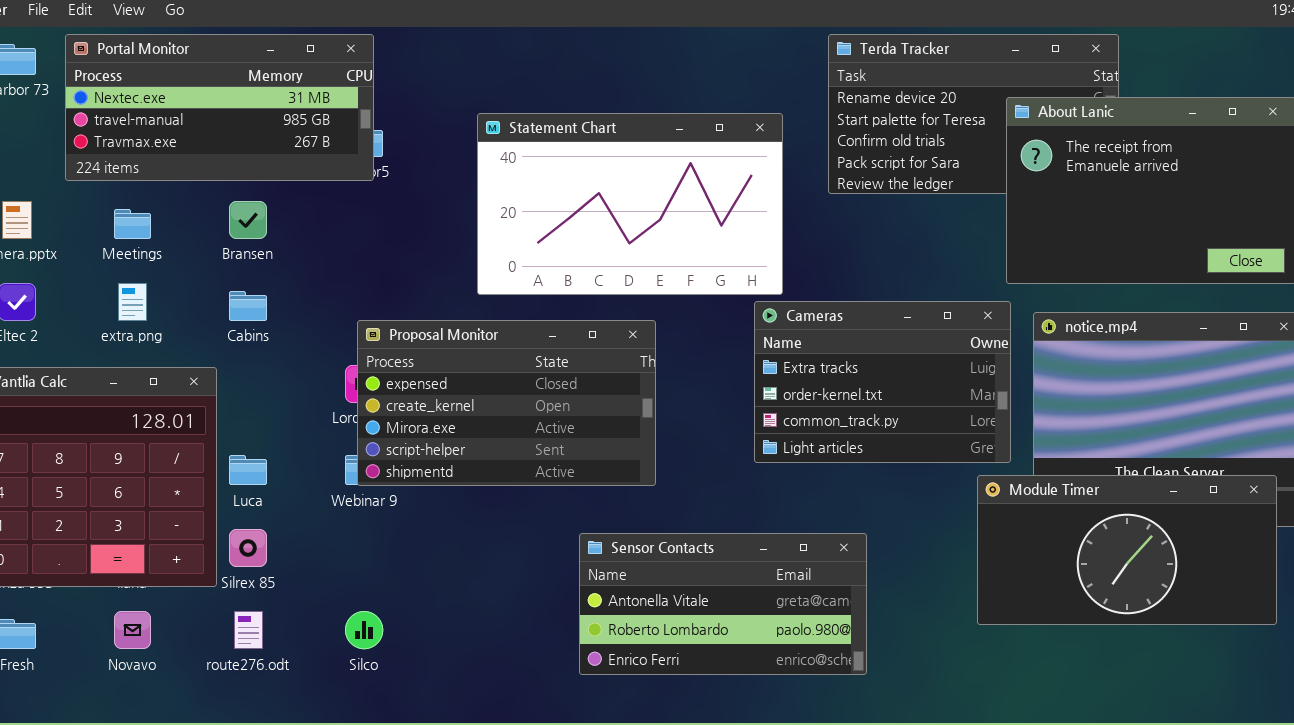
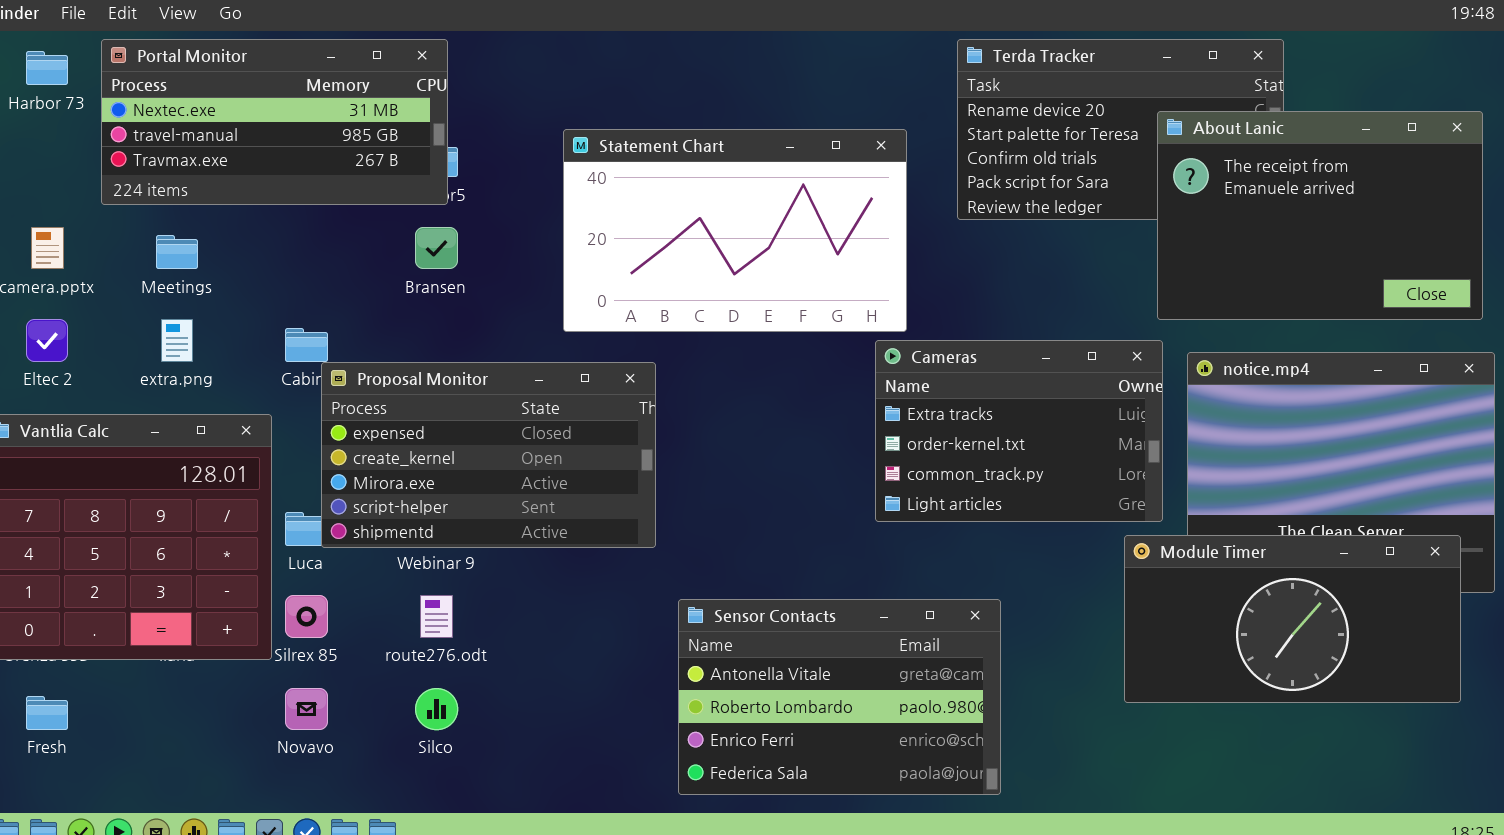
Bransen: [229,201,267,239] -> [415,227,458,269], moved
Proposal Monitor: [357,320,656,486] -> [321,362,656,548], moved
Sensor Contacts: [579,533,867,675] -> [678,599,1001,795], resized
Novavo: [114,611,151,649] -> [285,688,328,730], moved
route276.odt: [234,611,263,649] -> [420,595,453,638], moved

